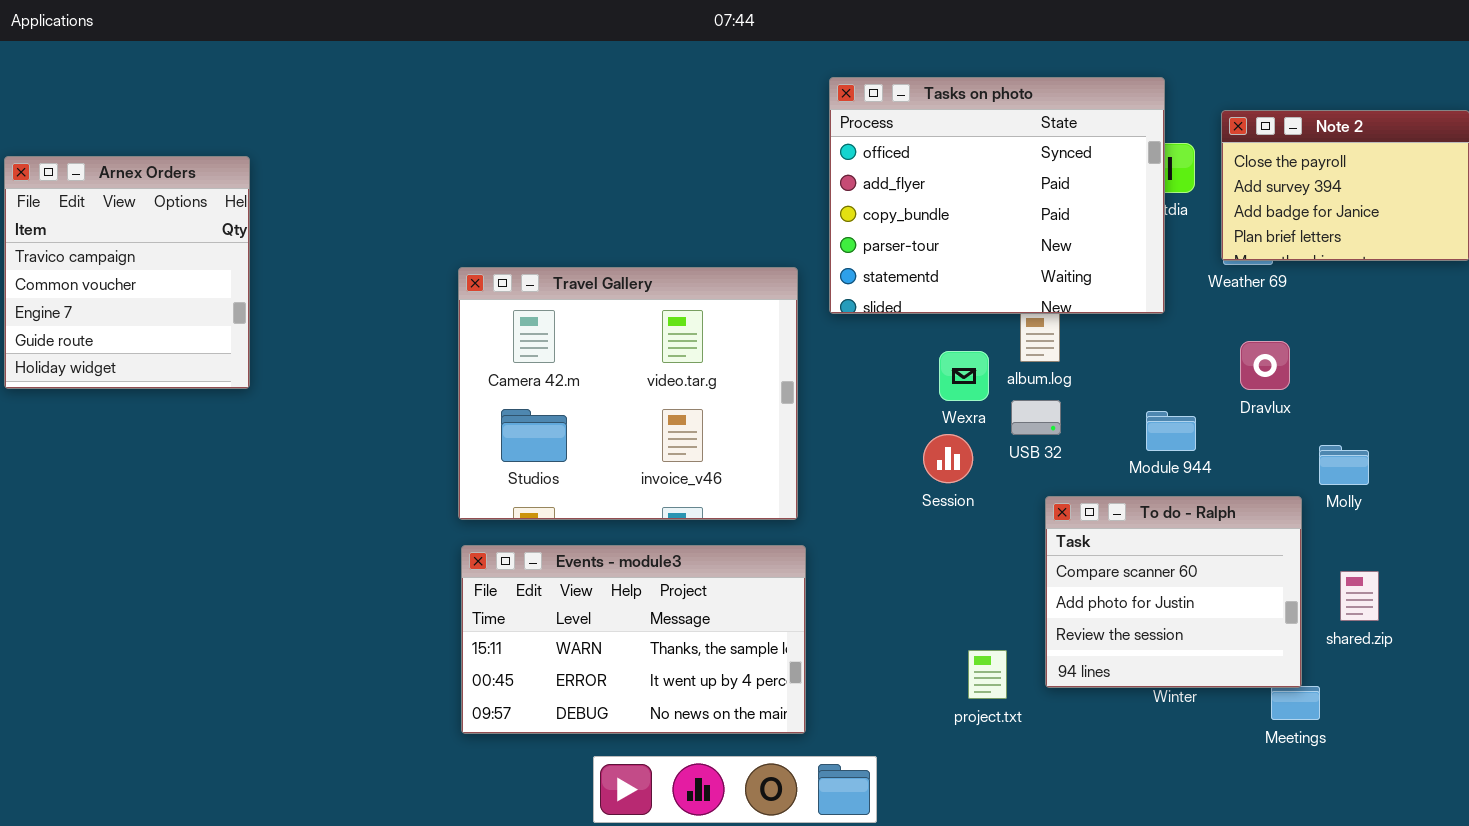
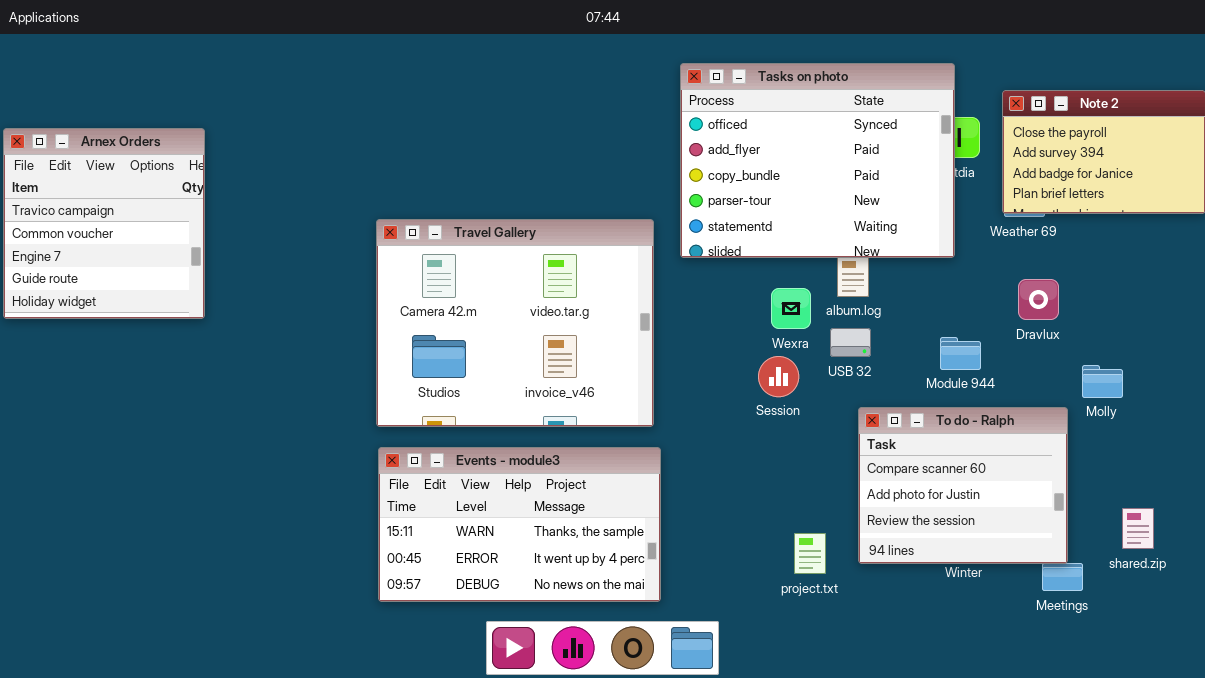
shared.zip: [1340,571,1379,621] -> [1122,508,1154,549], moved

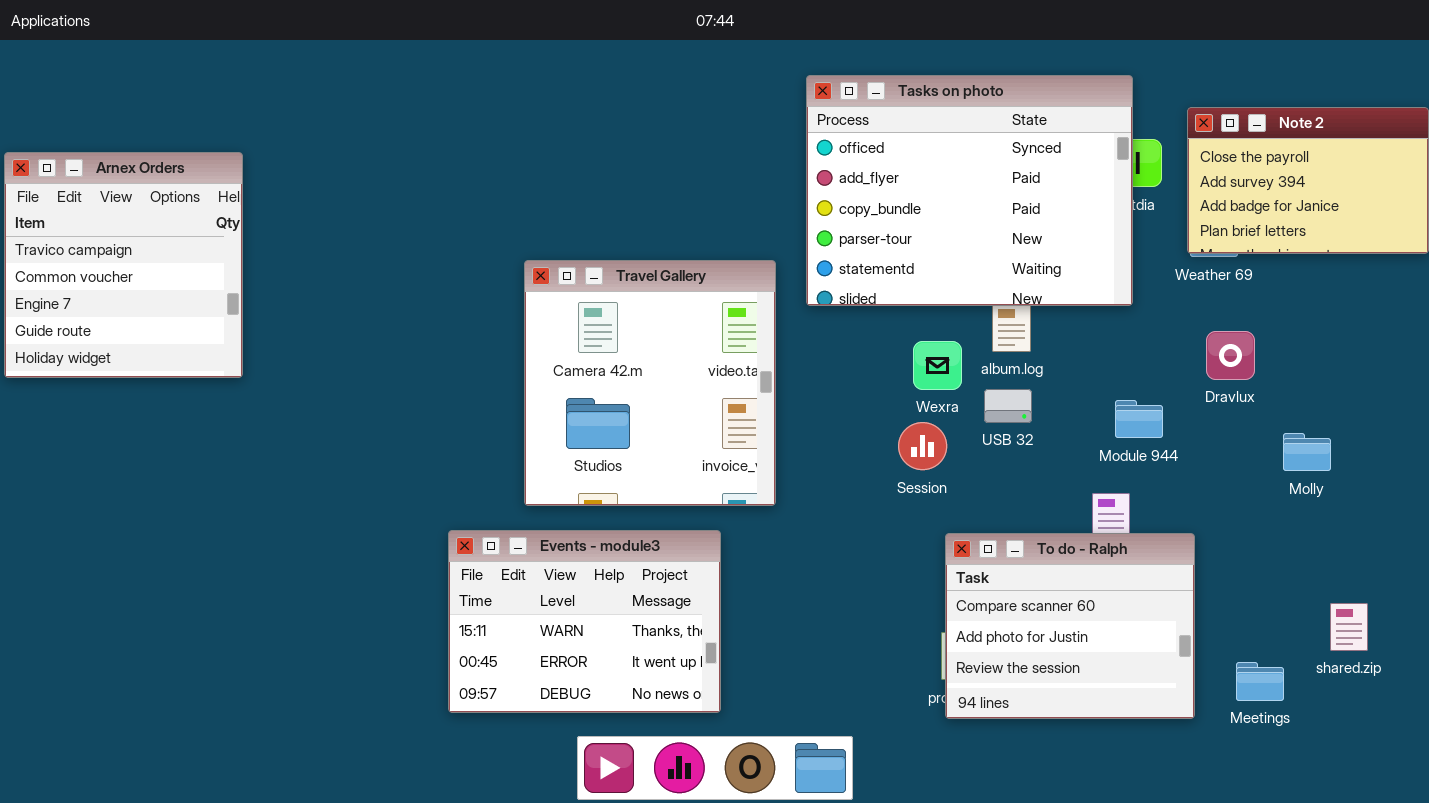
Travel Gallery: [376,219,654,427] -> [524,260,776,506], resized
To do - Ralph: [858,407,1068,564] -> [945,533,1195,719], moved
Events - module3: [378,447,661,602] -> [448,530,721,713], resized

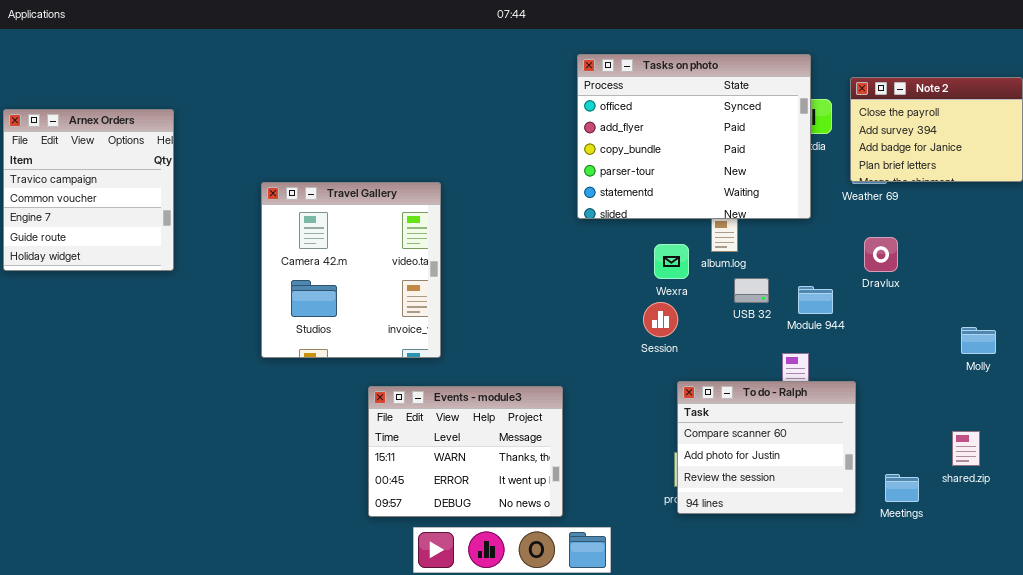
Travel Gallery: [524,260,776,506] -> [261,182,441,358], moved
USB 32: [984,389,1032,423] -> [734,278,769,303], moved
Molly: [1283,433,1331,471] -> [961,327,996,354], moved
Events - module3: [448,530,721,713] -> [368,386,563,517], moved

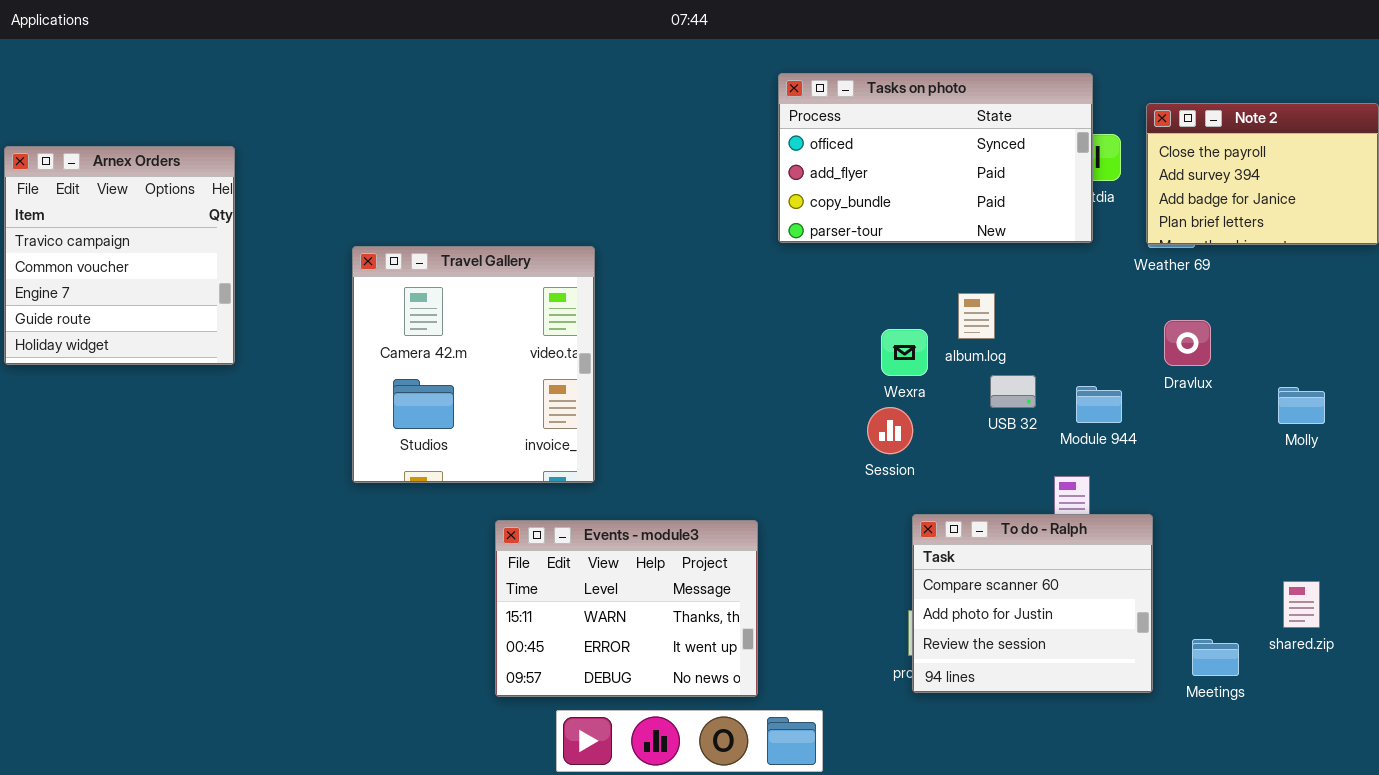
Tasks on photo: [577,54,811,219] -> [778,73,1093,243], resized
Molly: [961,327,996,354] -> [1278,387,1325,424], moved

